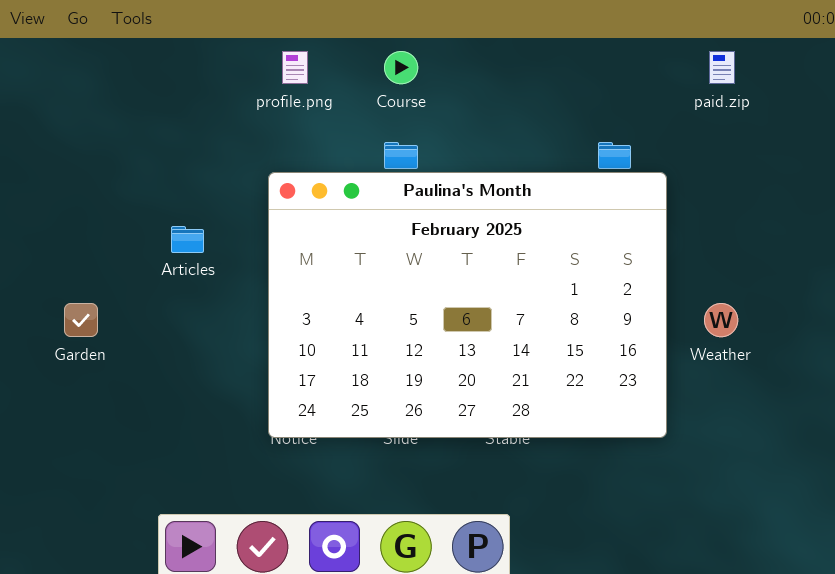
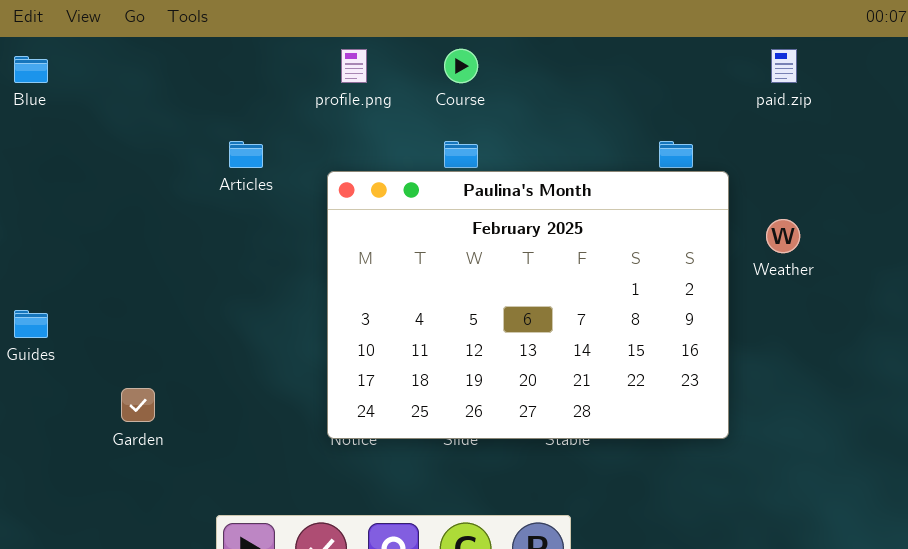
Articles: [171,226,204,253] -> [229,141,263,168], moved
Garden: [64,303,98,337] -> [121,388,155,422], moved
Weather: [704,303,738,337] -> [766,219,800,253], moved

